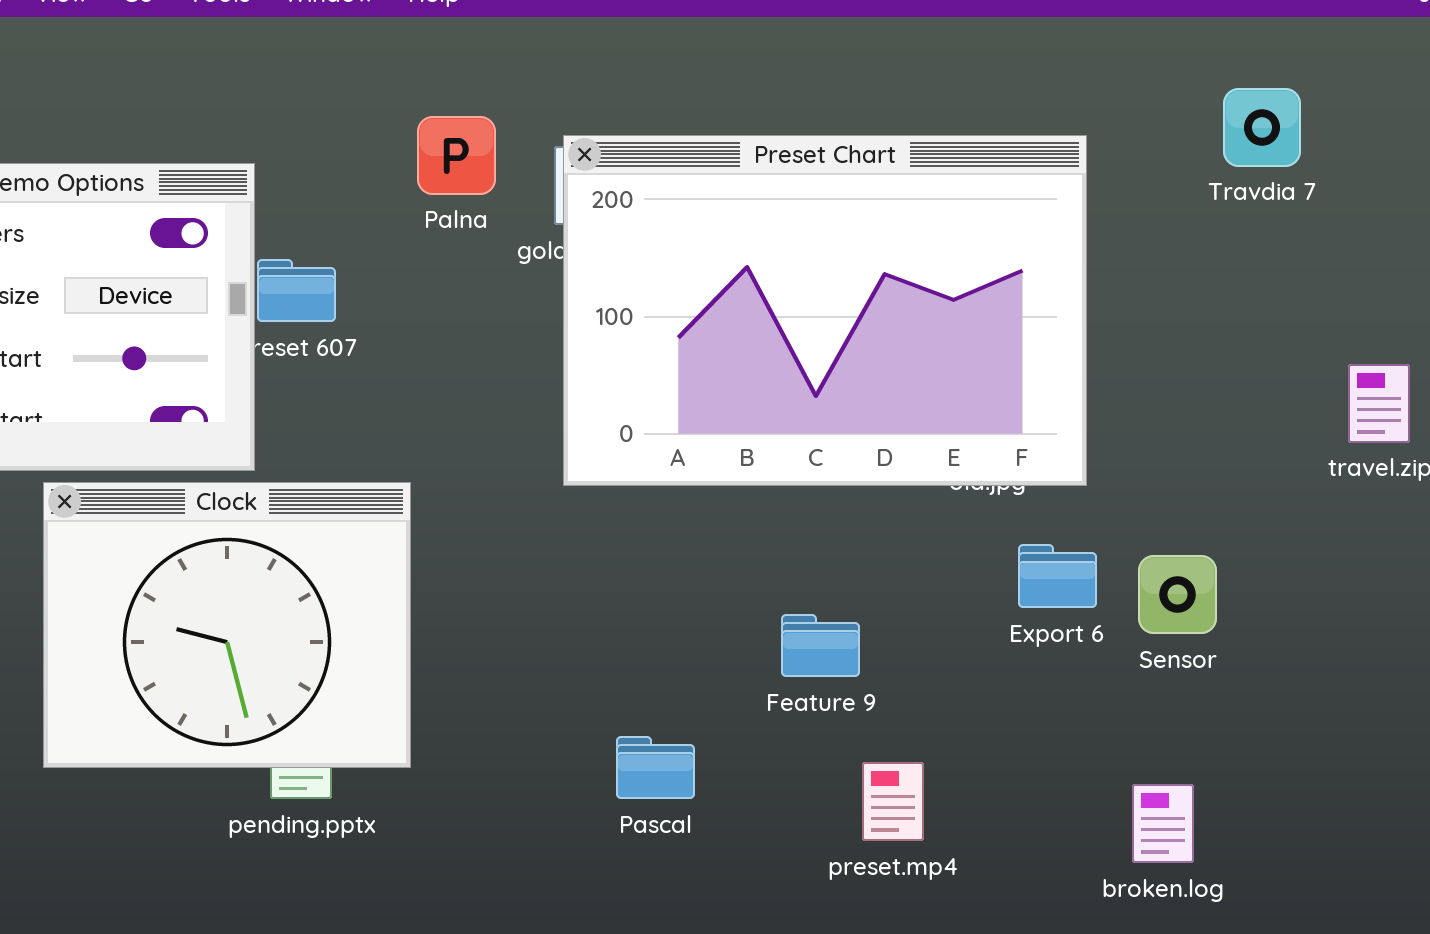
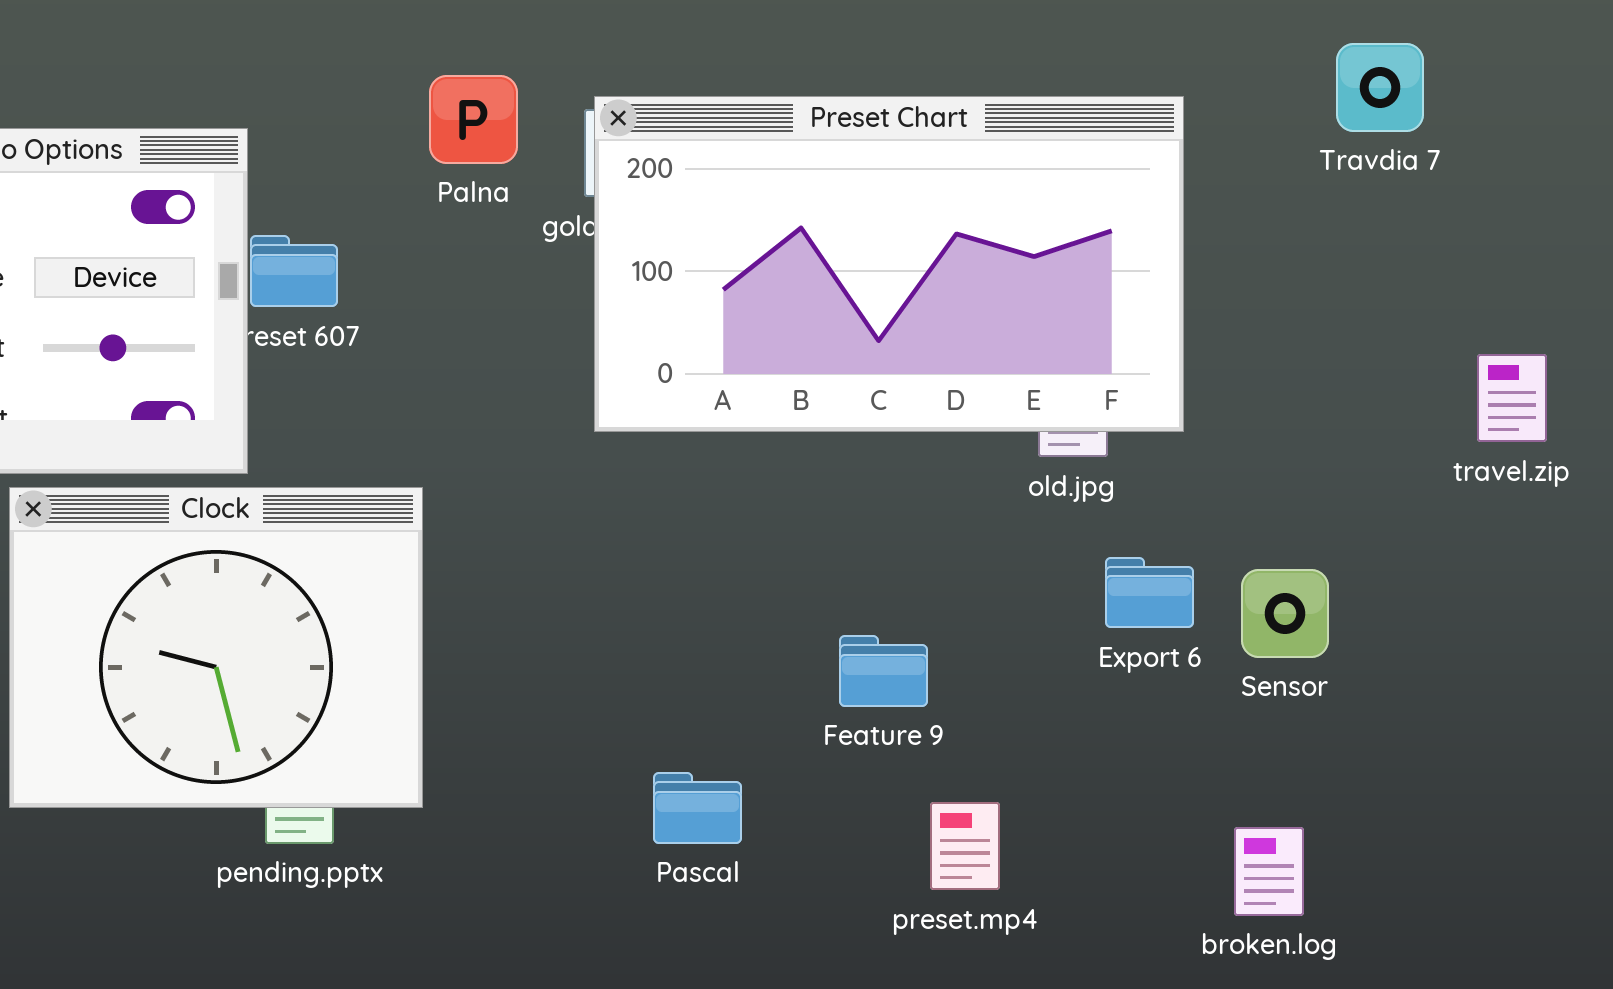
Preset Chart: [563,135,1087,486] -> [594,96,1184,432], resized

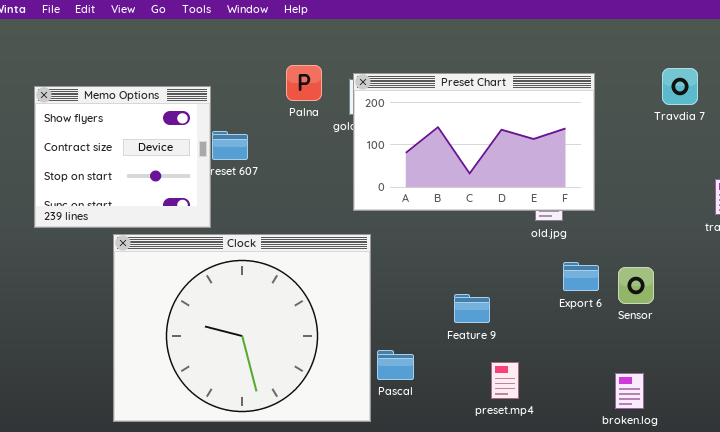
Travdia 7: [1336,43,1424,132] -> [662,68,698,105], moved
Clock: [9,487,423,808] -> [113,234,371,422], resized

